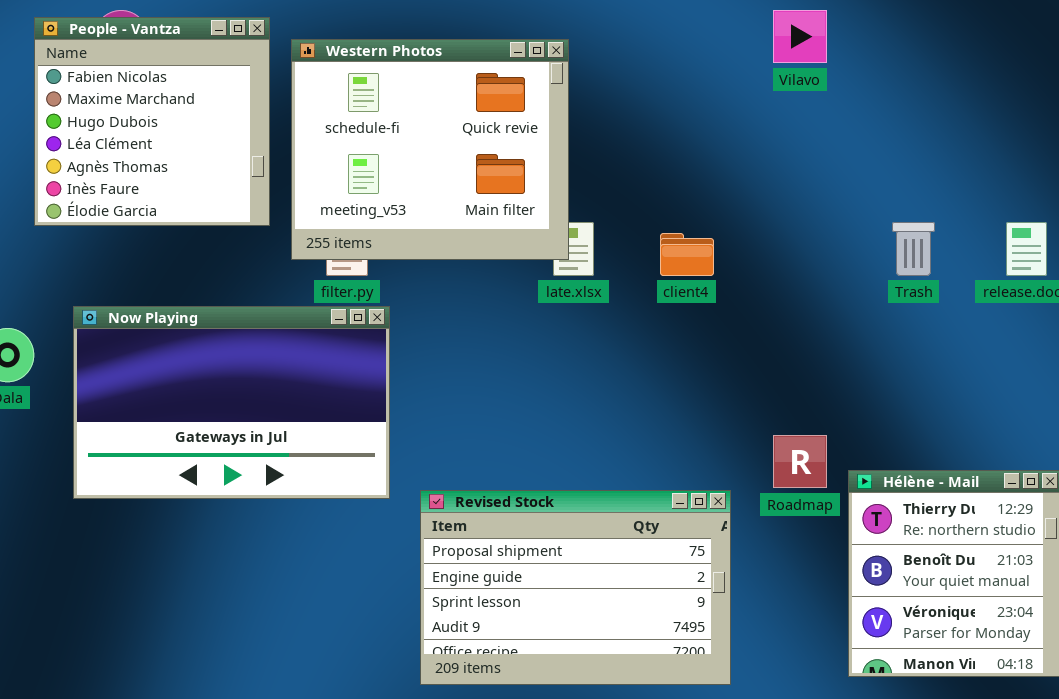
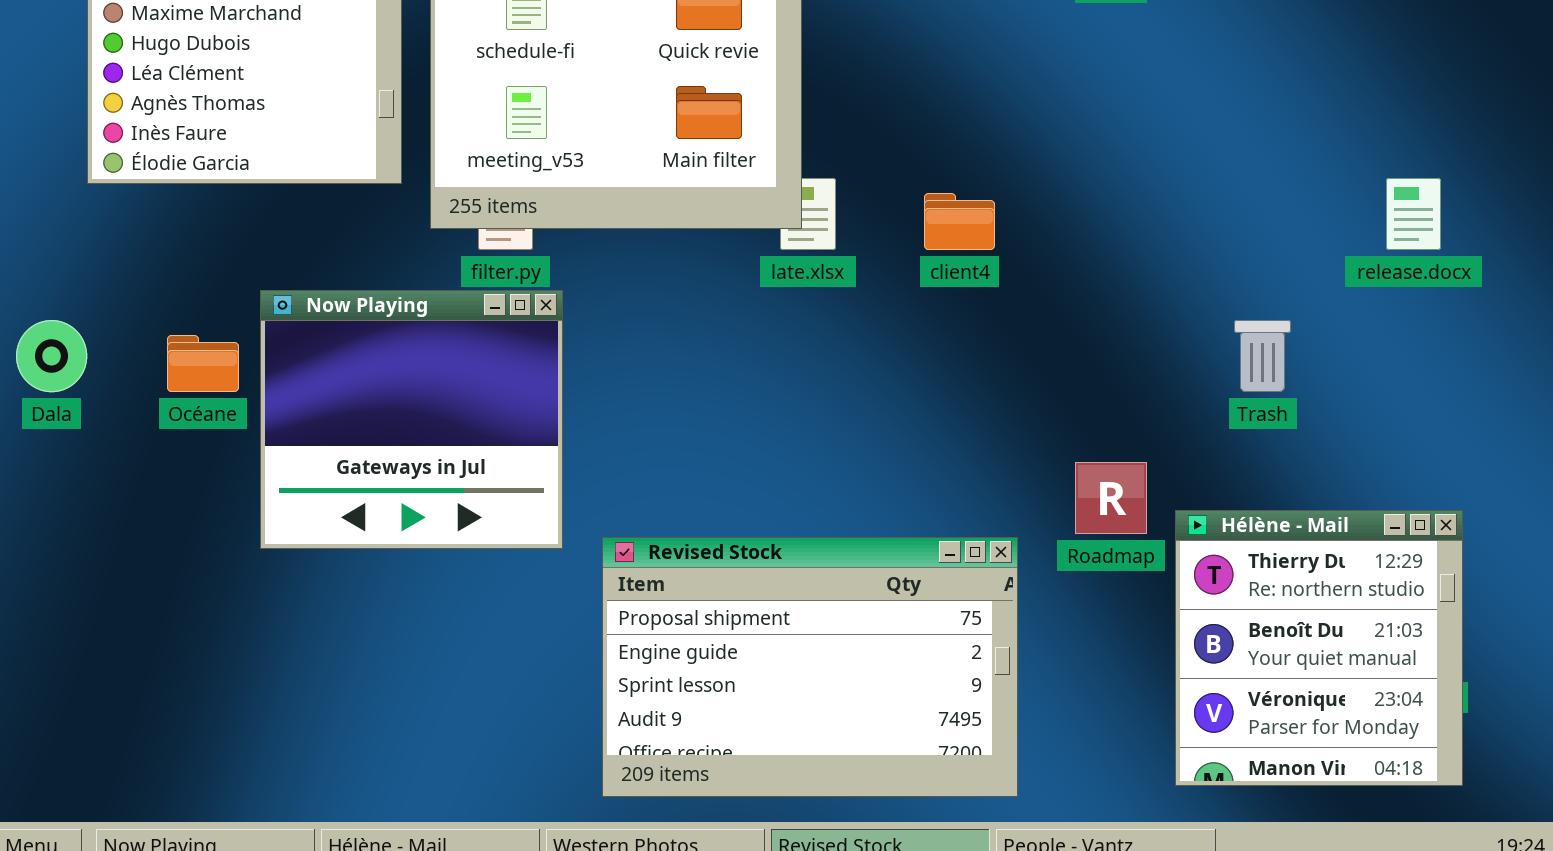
Trash: [892,222,935,276] -> [1234,320,1291,392], moved
Now Playing: [73,306,390,499] -> [260,290,563,549], resized

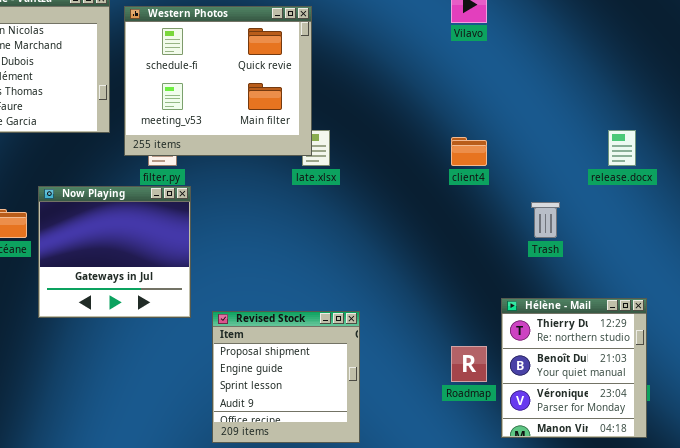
client4: [924,193,995,250] -> [451,137,487,166], moved
Roadmap: [1075,462,1147,534] -> [451,346,487,382], moved
Revised Stock: [602,537,1018,797] -> [212,311,360,443], resized

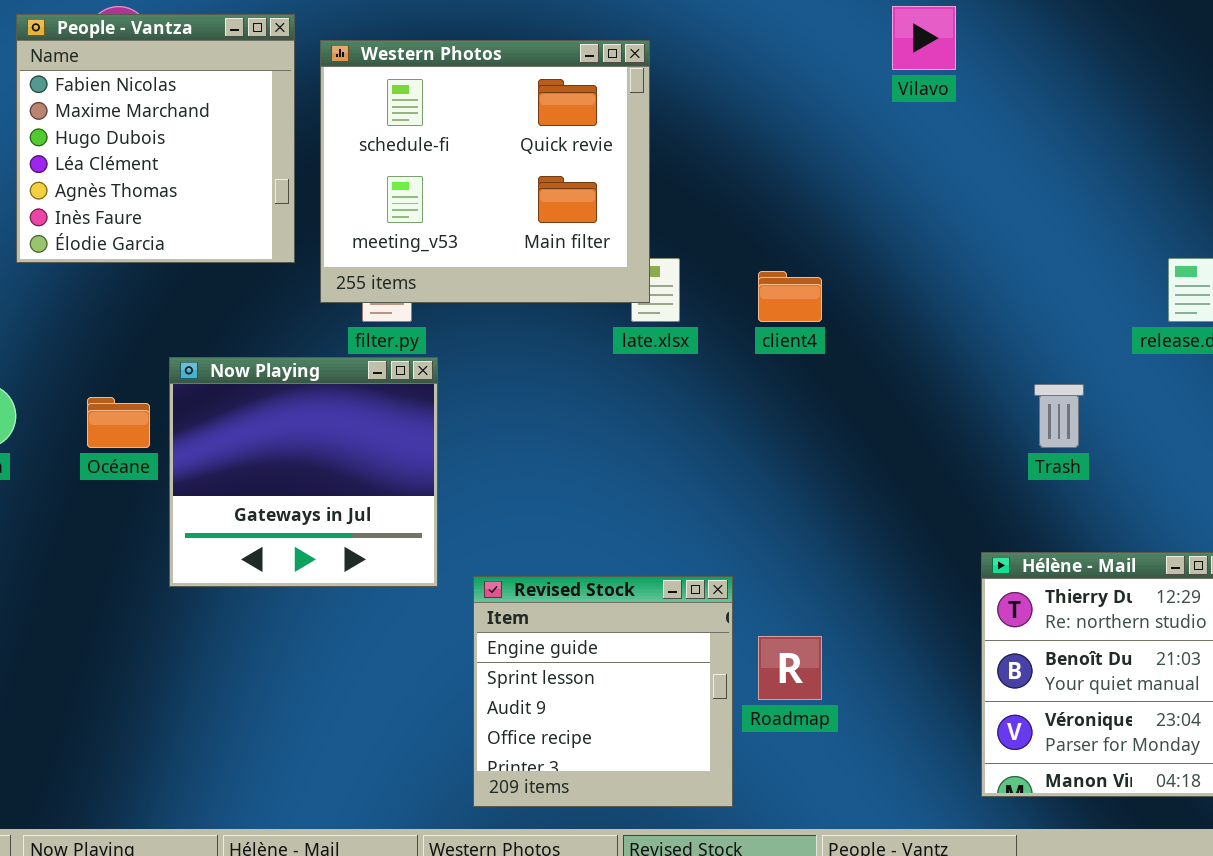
client4: [451,137,487,166] -> [758,271,822,322], moved
Revised Stock: [212,311,360,443] -> [473,576,733,807], scrolled down 1 row
Roadmap: [451,346,487,382] -> [758,636,822,700], moved

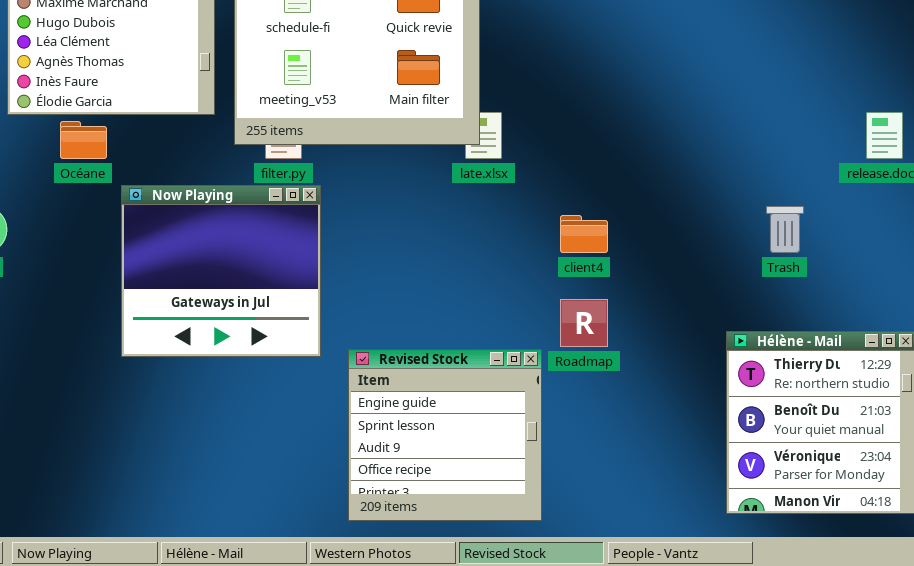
client4: [758,271,822,322] -> [560,215,608,253], moved
Océane: [87,397,150,448] -> [60,121,107,159], moved
Roadmap: [758,636,822,700] -> [560,299,608,347], moved

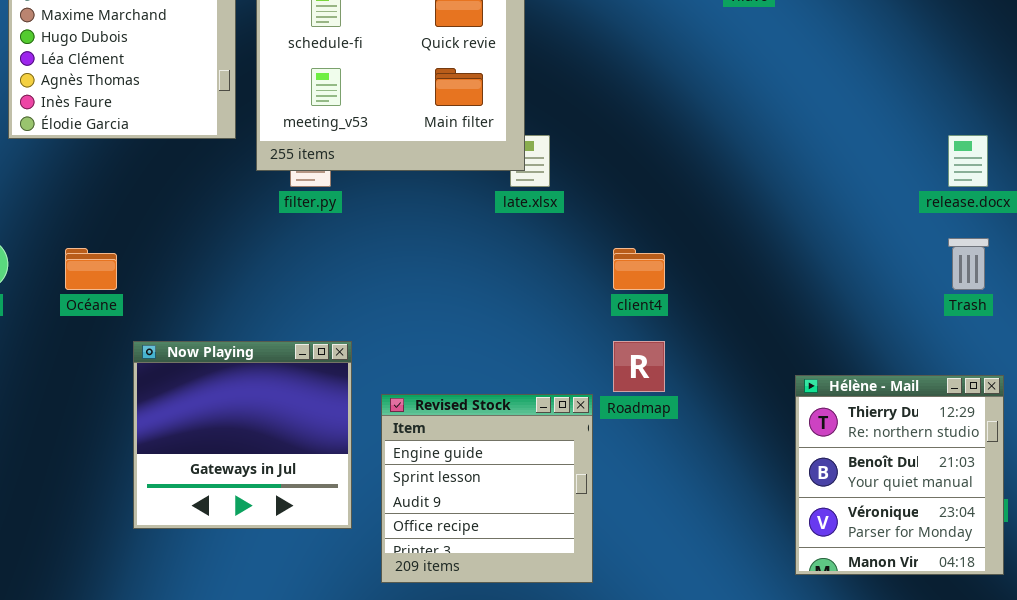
Océane: [60,121,107,159] -> [65,248,117,290], moved
Now Playing: [121,185,321,357] -> [133,341,352,529], moved
Trash: [766,206,804,253] -> [948,238,989,290], moved

